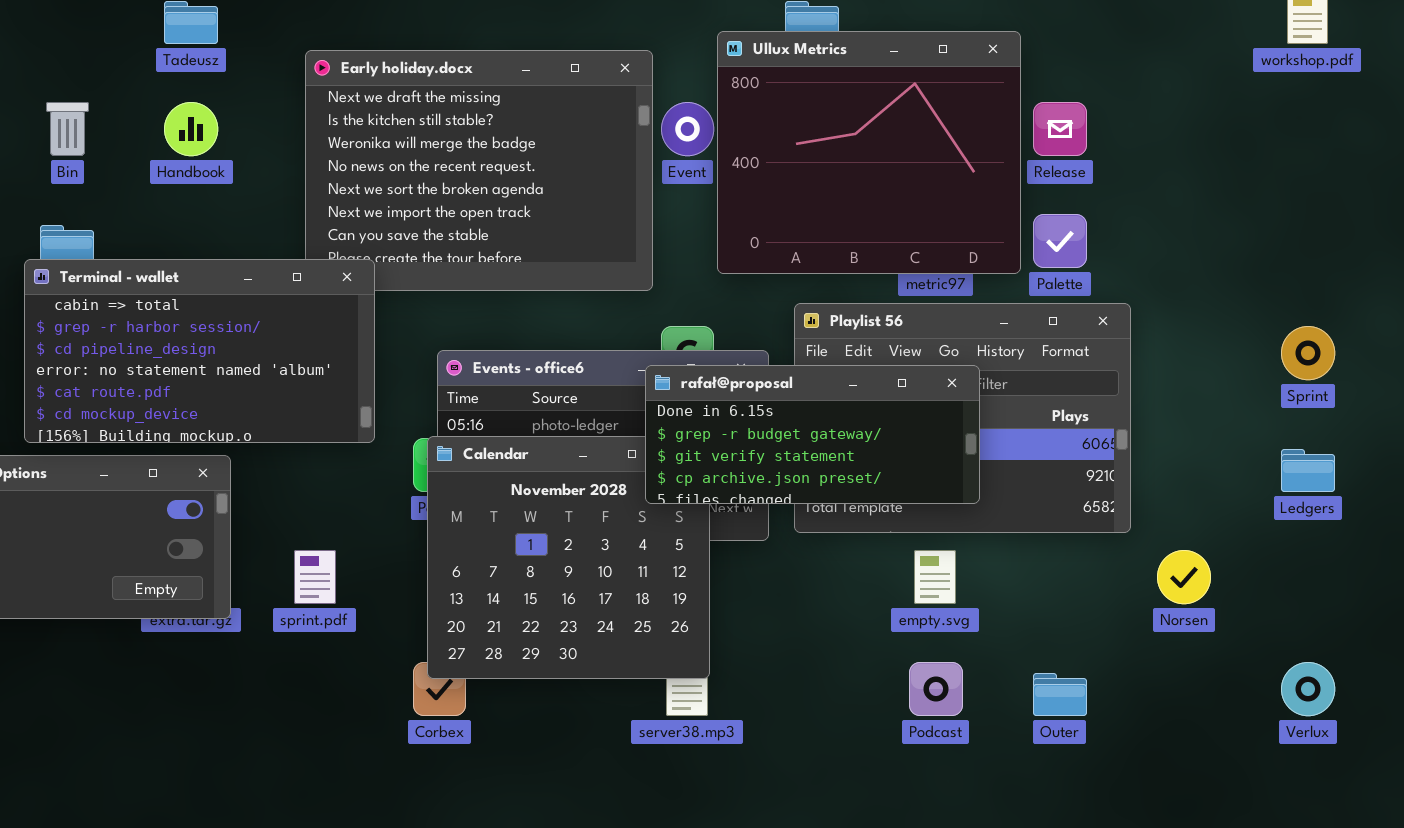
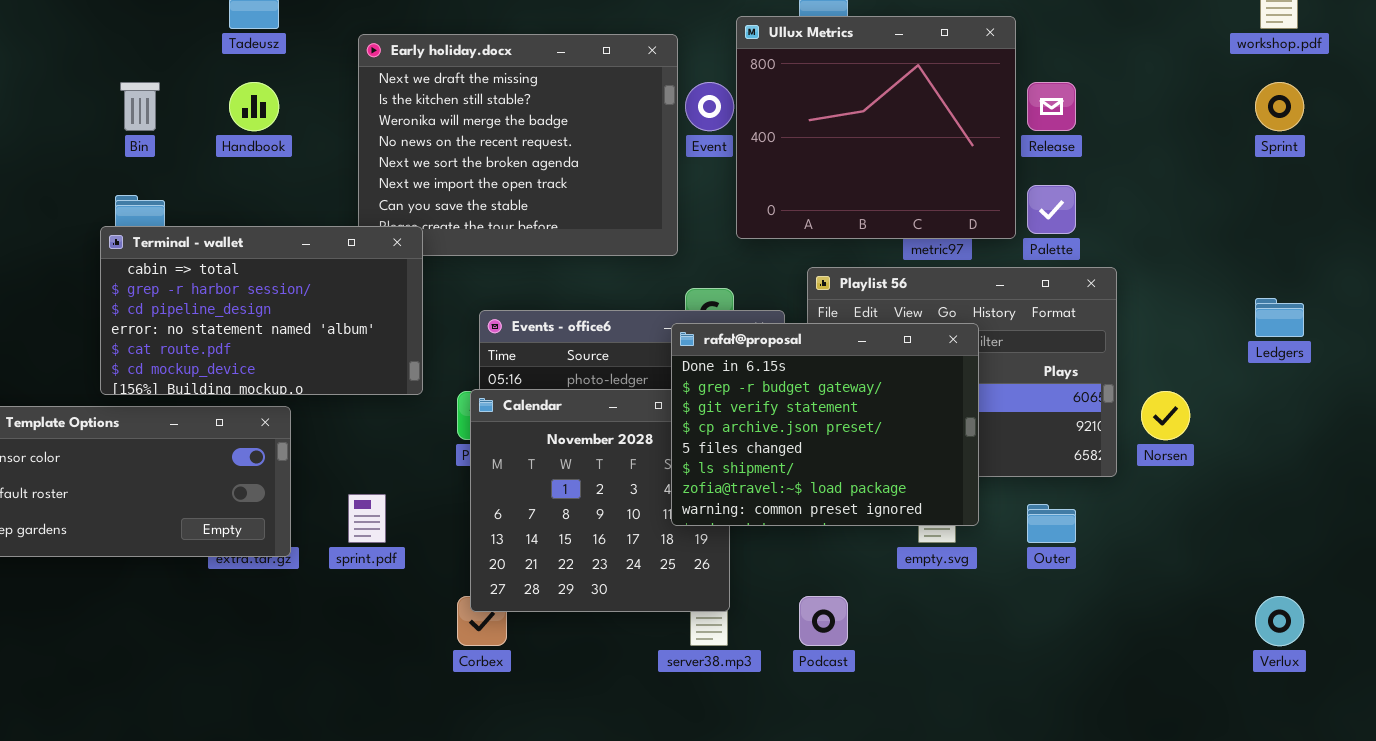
Sprint: [1281,326,1335,380] -> [1255,82,1304,131], moved
rafał@proposal: [645,365,980,504] -> [671,323,979,526], resized
Ledgers: [1281,449,1335,492] -> [1255,298,1304,337], moved
Norsen: [1157,550,1211,604] -> [1141,391,1190,440], moved
Podcast: [909,662,963,716] -> [799,596,848,646], moved
Outer: [1033,673,1087,716] -> [1027,504,1076,543], moved

